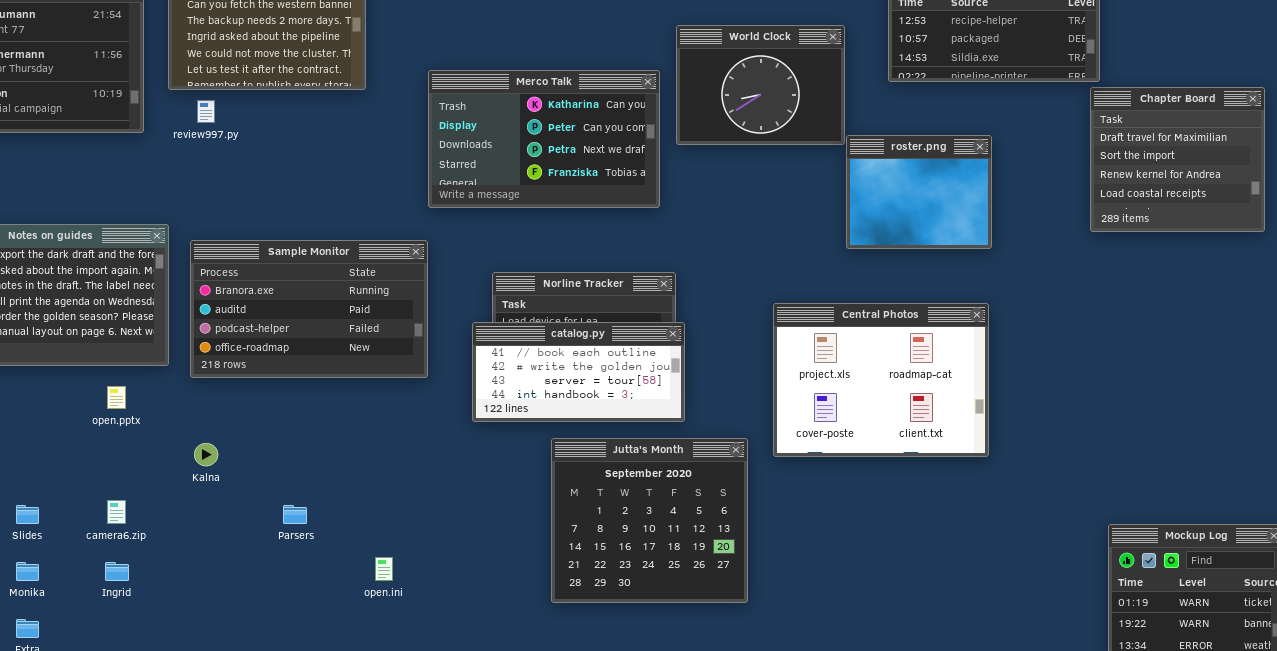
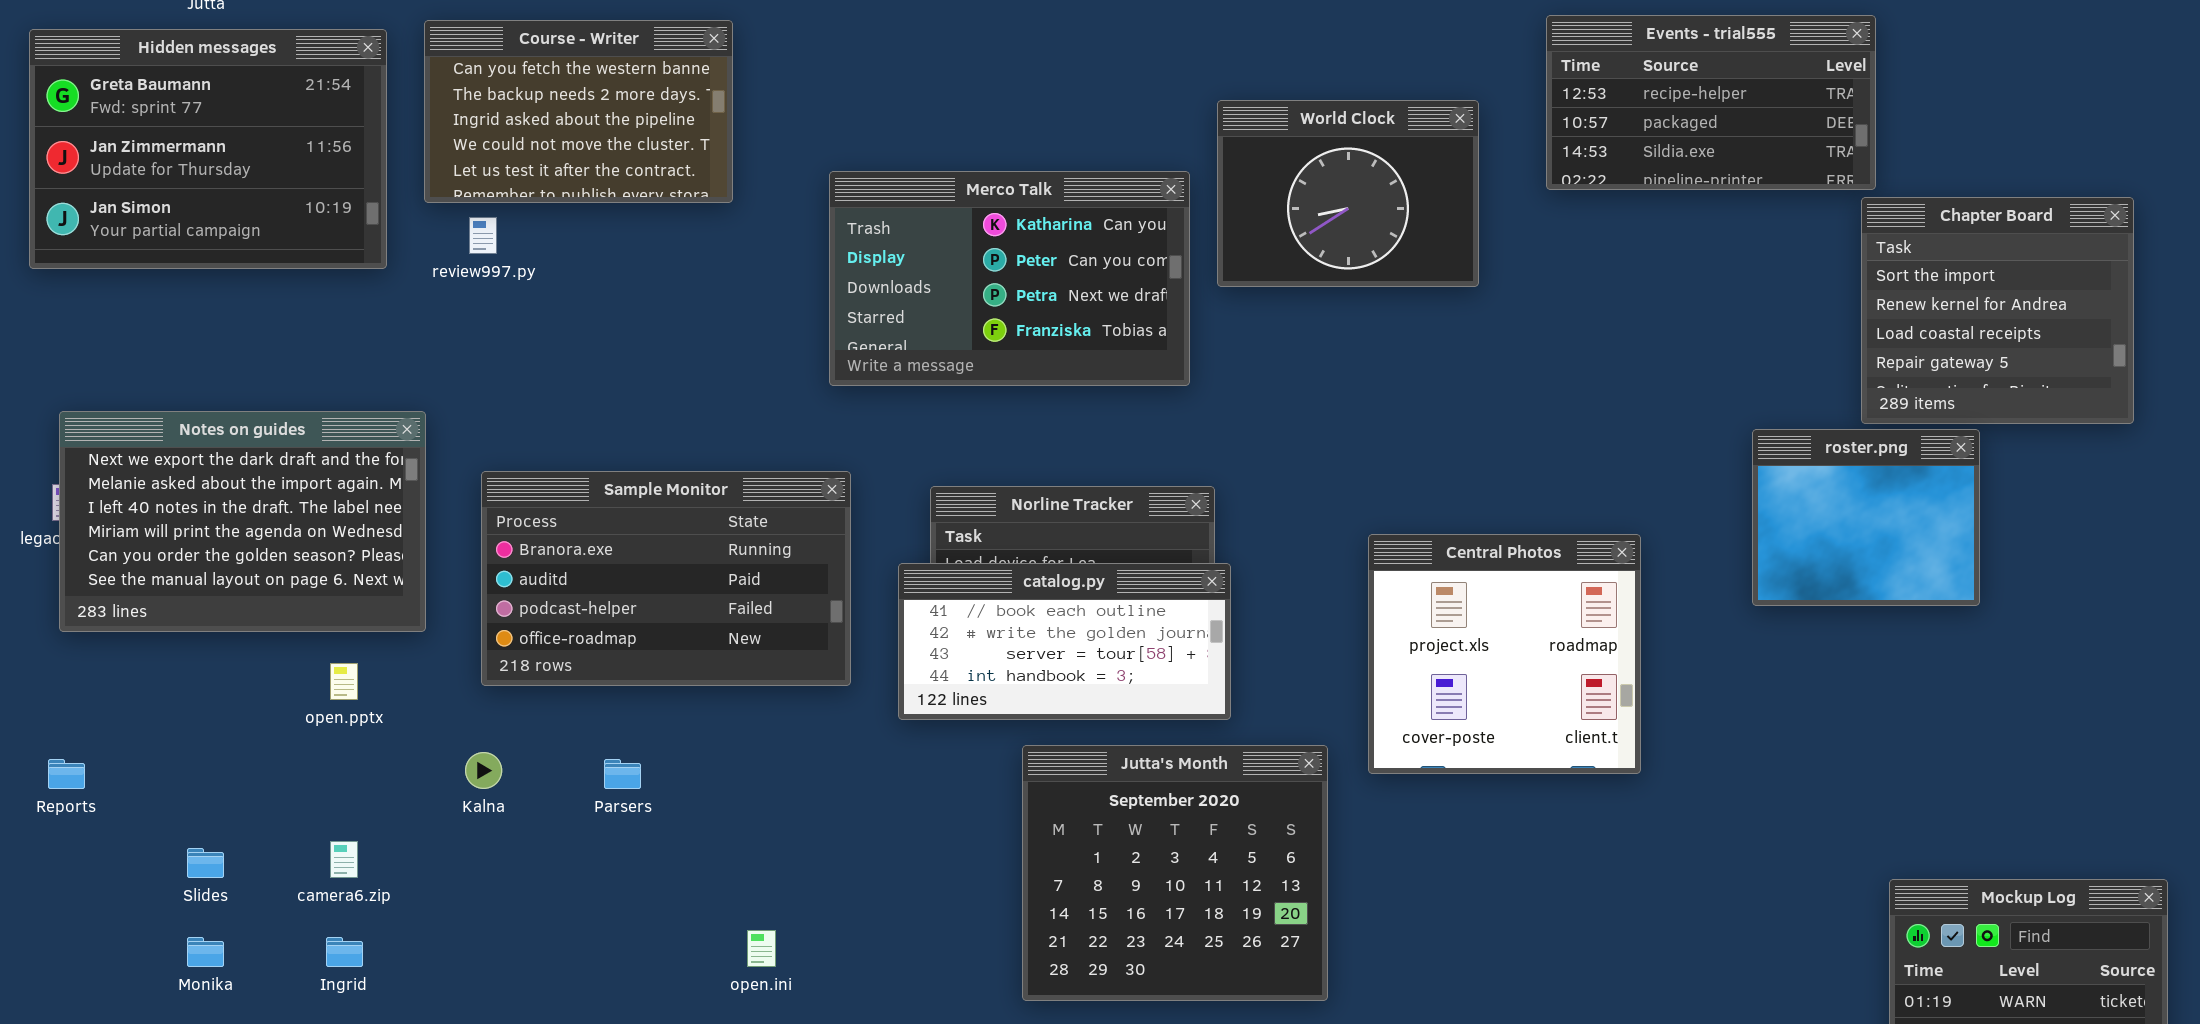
Chapter Board: [1090,87,1265,232] -> [1861,197,2134,424], scrolled down 1 row
roster.png: [846,135,992,249] -> [1752,429,1980,606], moved
Sample Monitor: [190,240,428,378] -> [481,471,851,686], moved
Central Photos: [773,303,989,457] -> [1368,534,1641,774], resized
Parsers: [283,505,307,524] -> [604,759,641,789], moved

